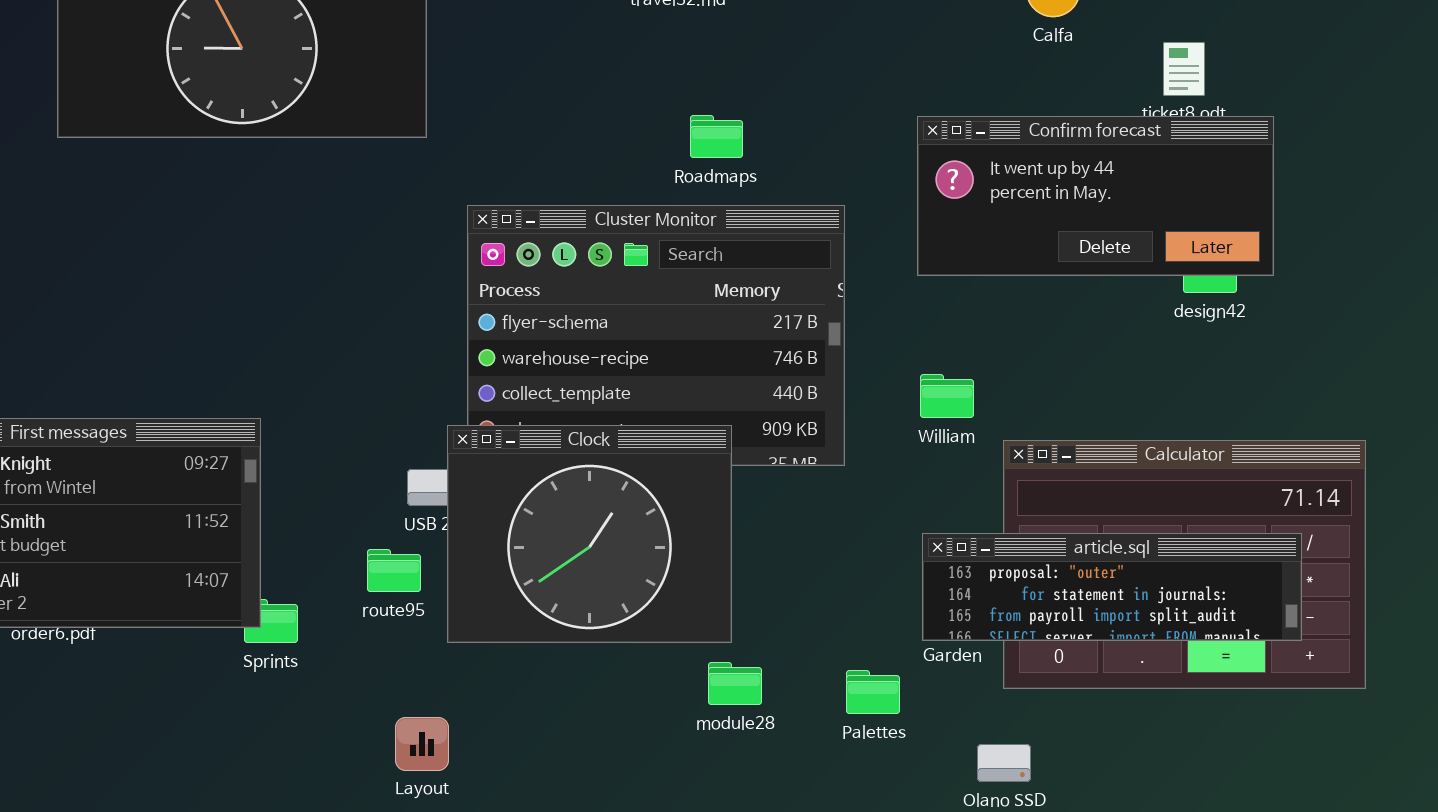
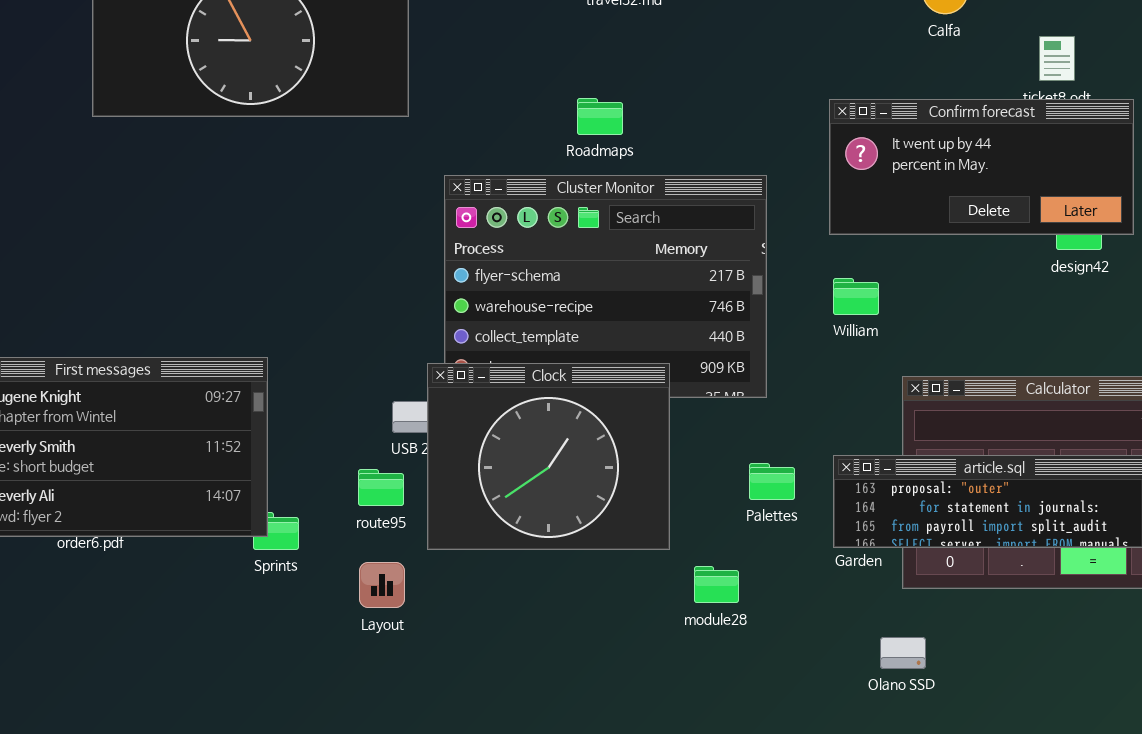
Roadmaps: [690,115,743,158] -> [577,98,623,135], moved
William: [920,374,974,418] -> [833,278,879,315], moved
module28: [708,662,762,705] -> [694,566,739,603], moved
Palettes: [846,670,900,714] -> [749,463,795,500], moved
Layout: [395,717,449,771] -> [359,562,405,608], moved

